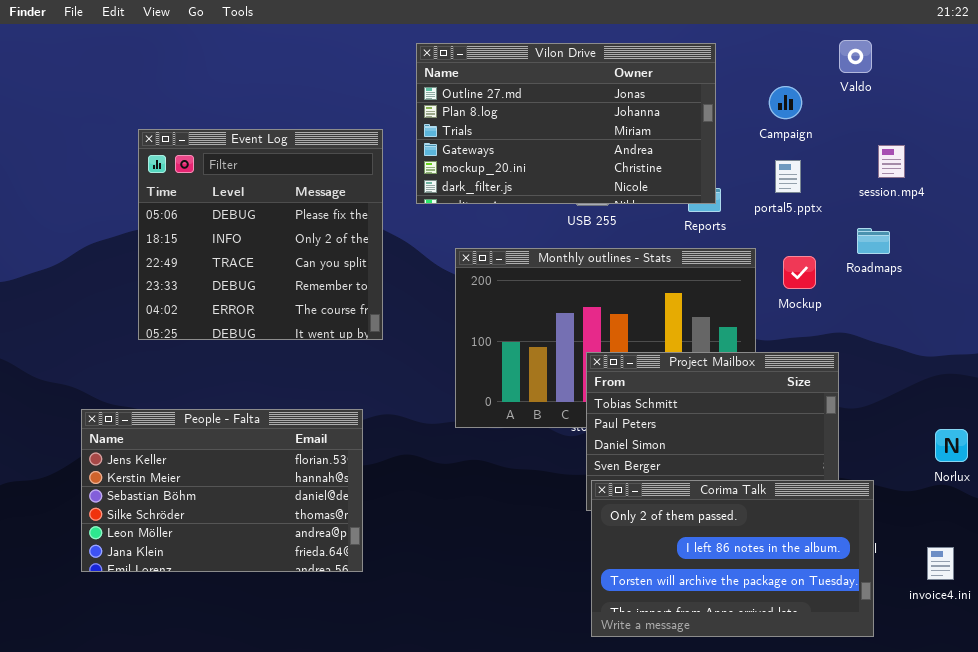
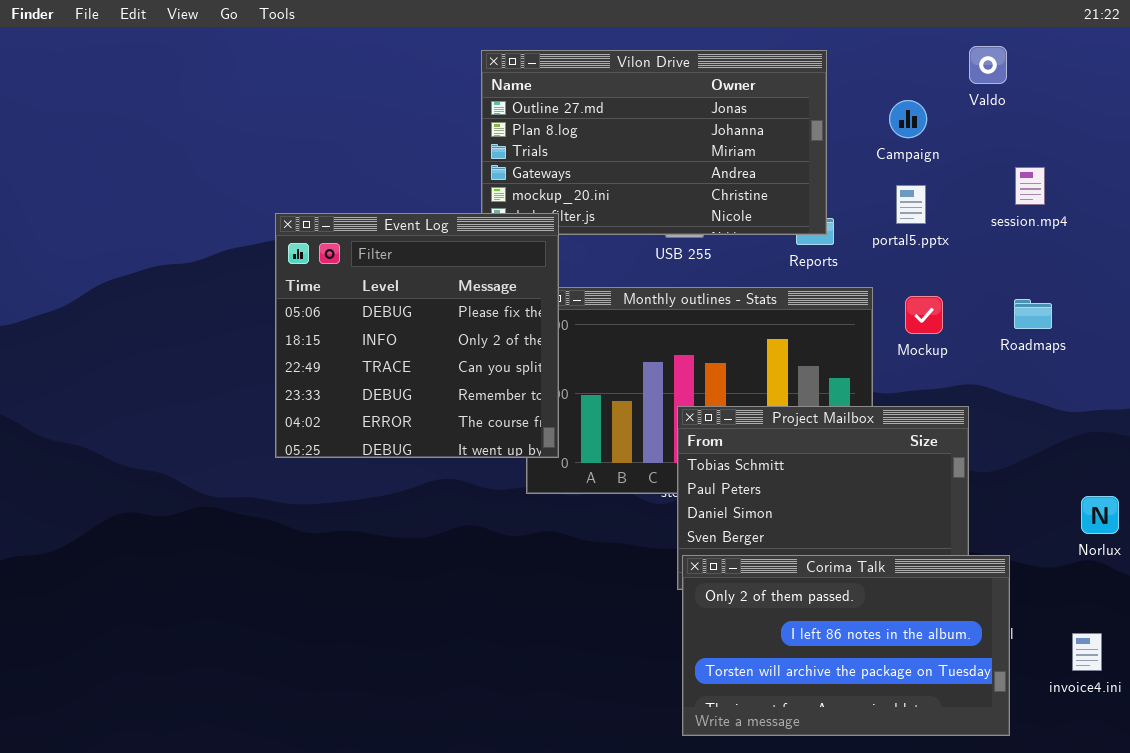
Event Log: [138,129,383,340] -> [275,213,559,458], moved
Roadmaps: [857,228,890,254] -> [1014,299,1052,329], moved
People - Falta: [81,409,363,572] -> none, closed

